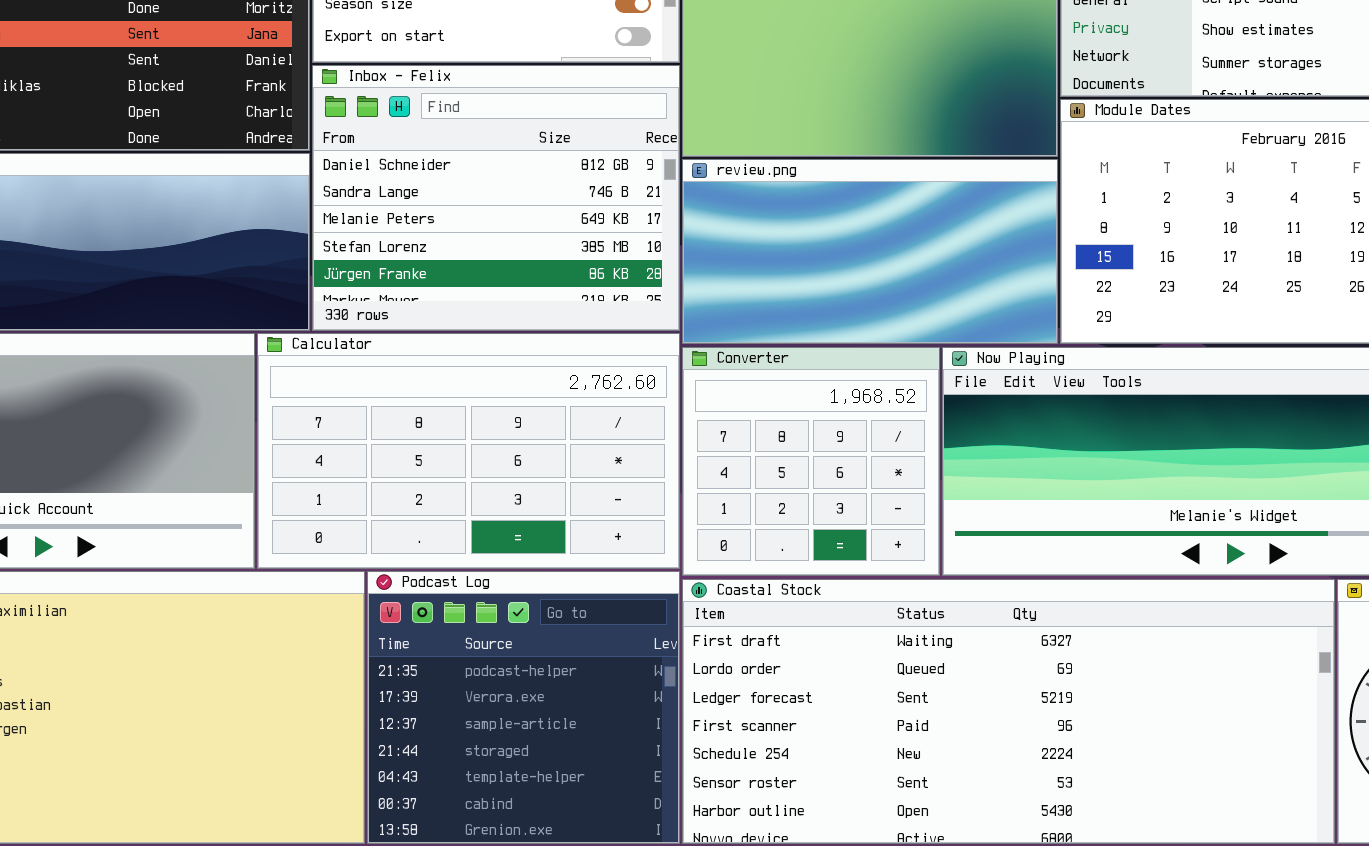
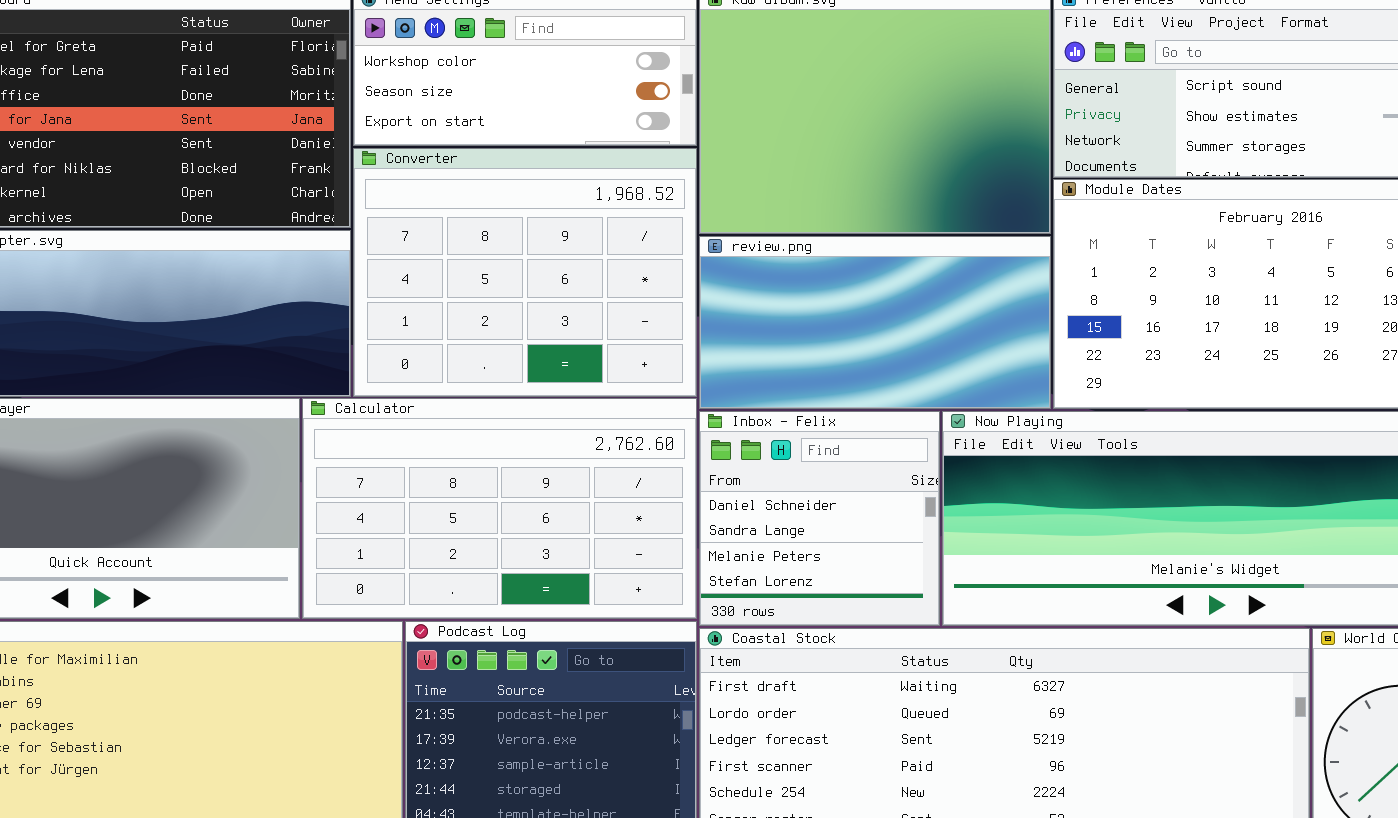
Inbox - Felix: [312,65,680,331] -> [699,411,940,626], moved, resized
Converter: [682,347,940,576] -> [353,148,697,397], moved, resized

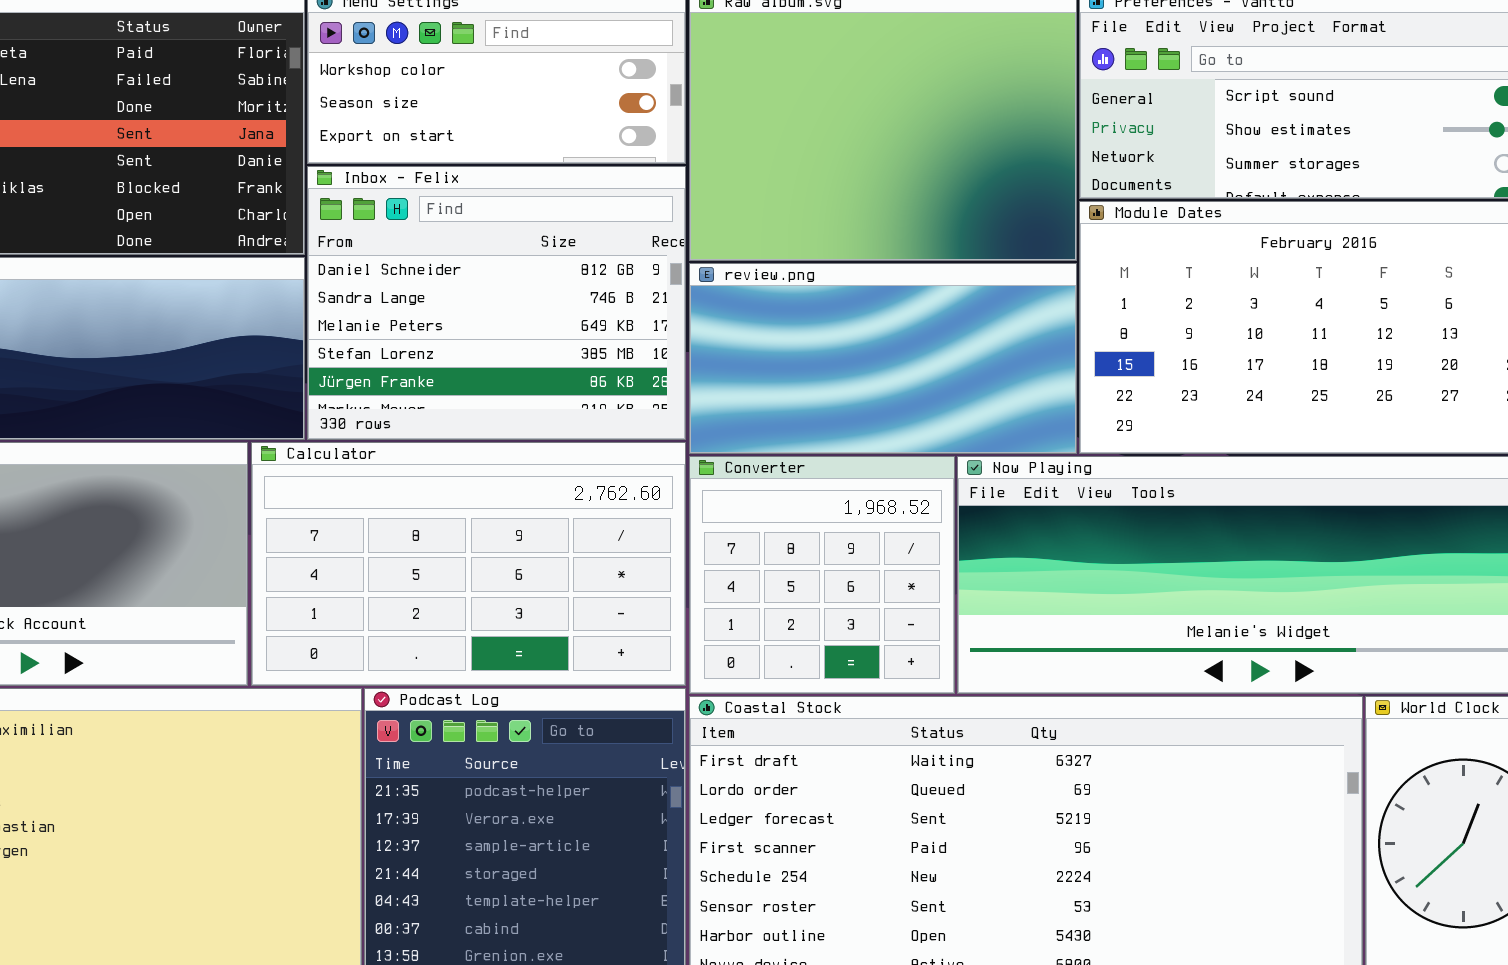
Converter: [353,148,697,397] -> [689,456,955,694], moved, resized
Inbox - Felix: [699,411,940,626] -> [307,166,686,440], moved, resized

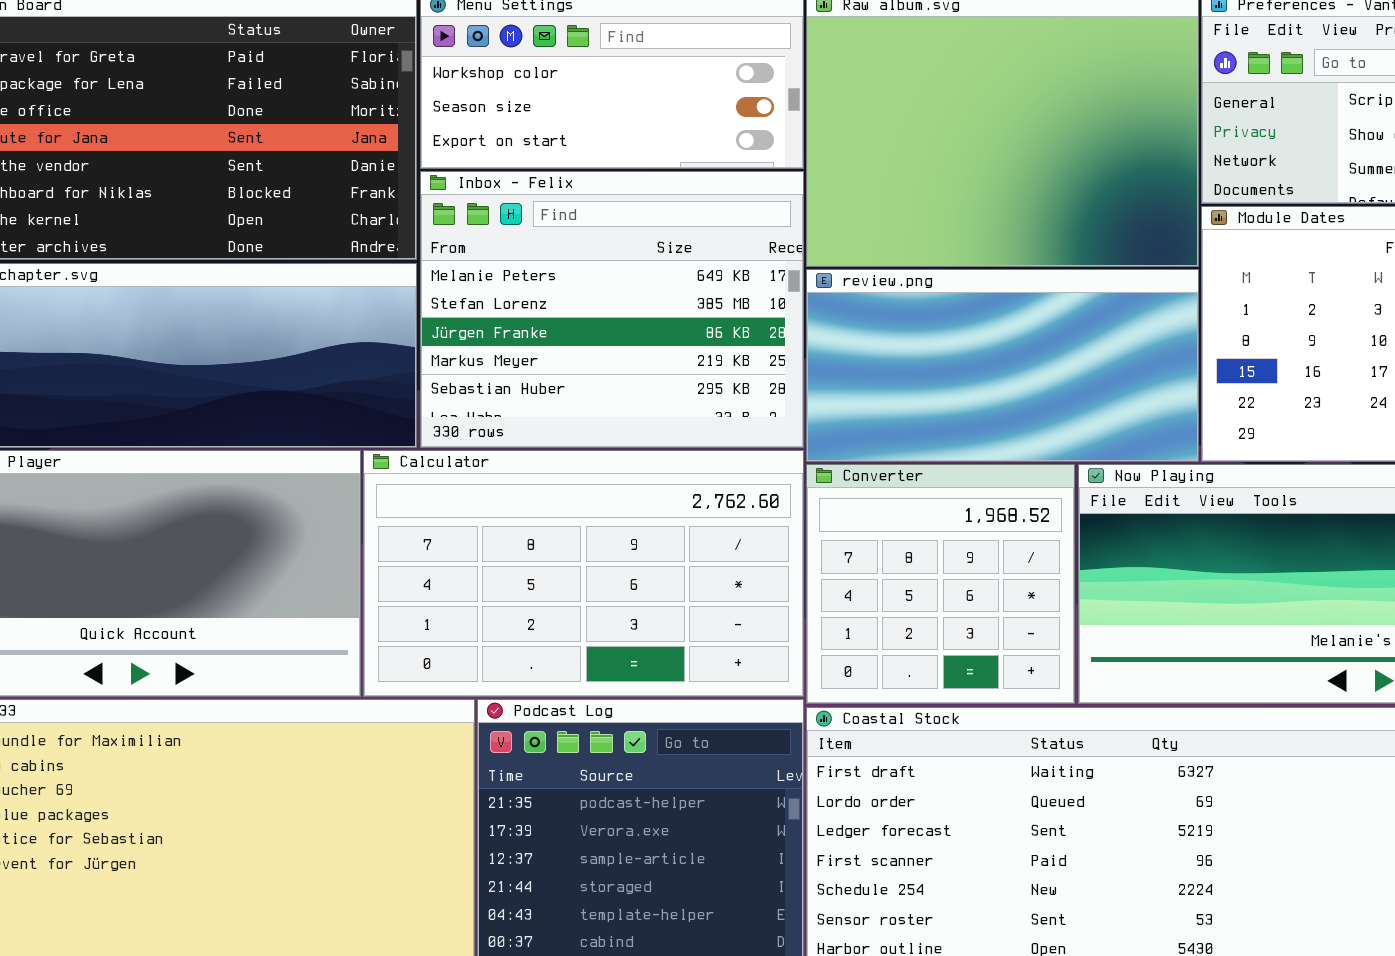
Inbox - Felix: [307,166,686,440] -> [420,171,804,448], scrolled down 2 rows

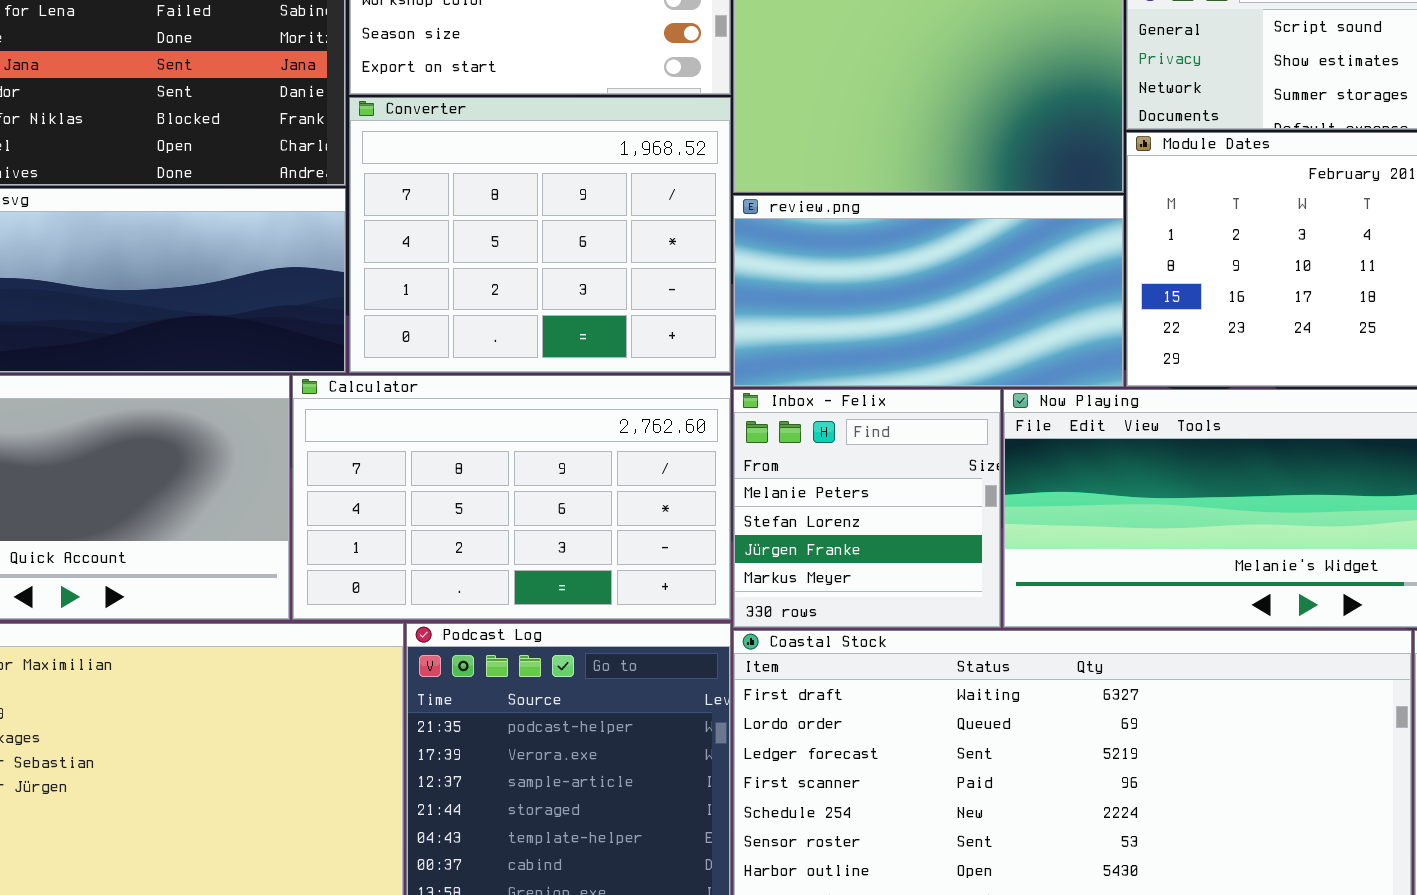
Inbox - Felix: [420,171,804,448] -> [733,389,1001,628], moved, resized
Converter: [806,464,1075,704] -> [349,97,731,373], moved, resized

